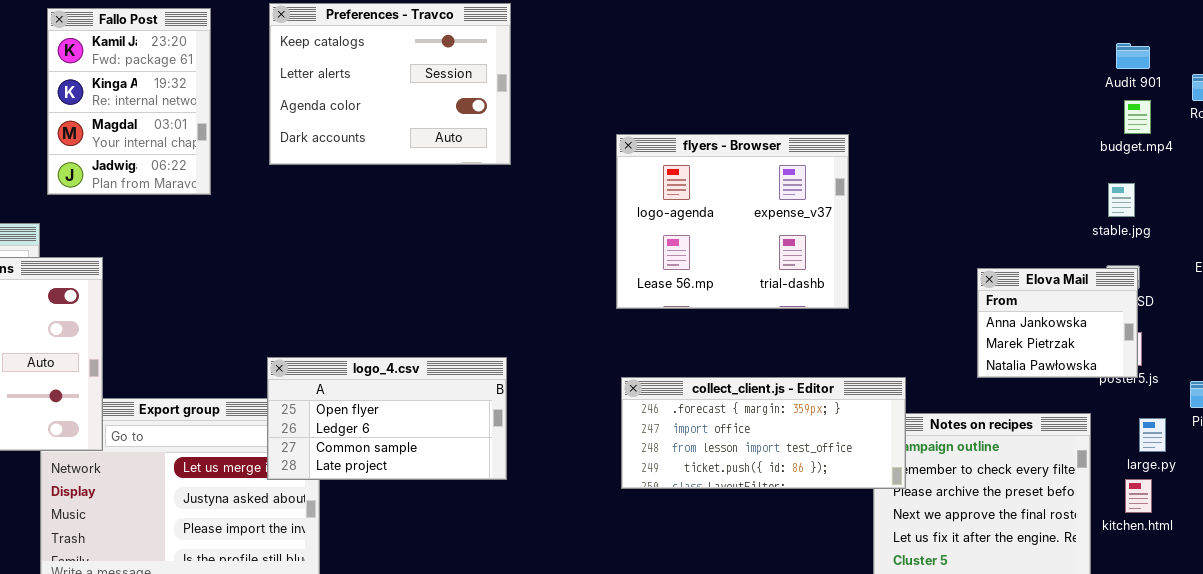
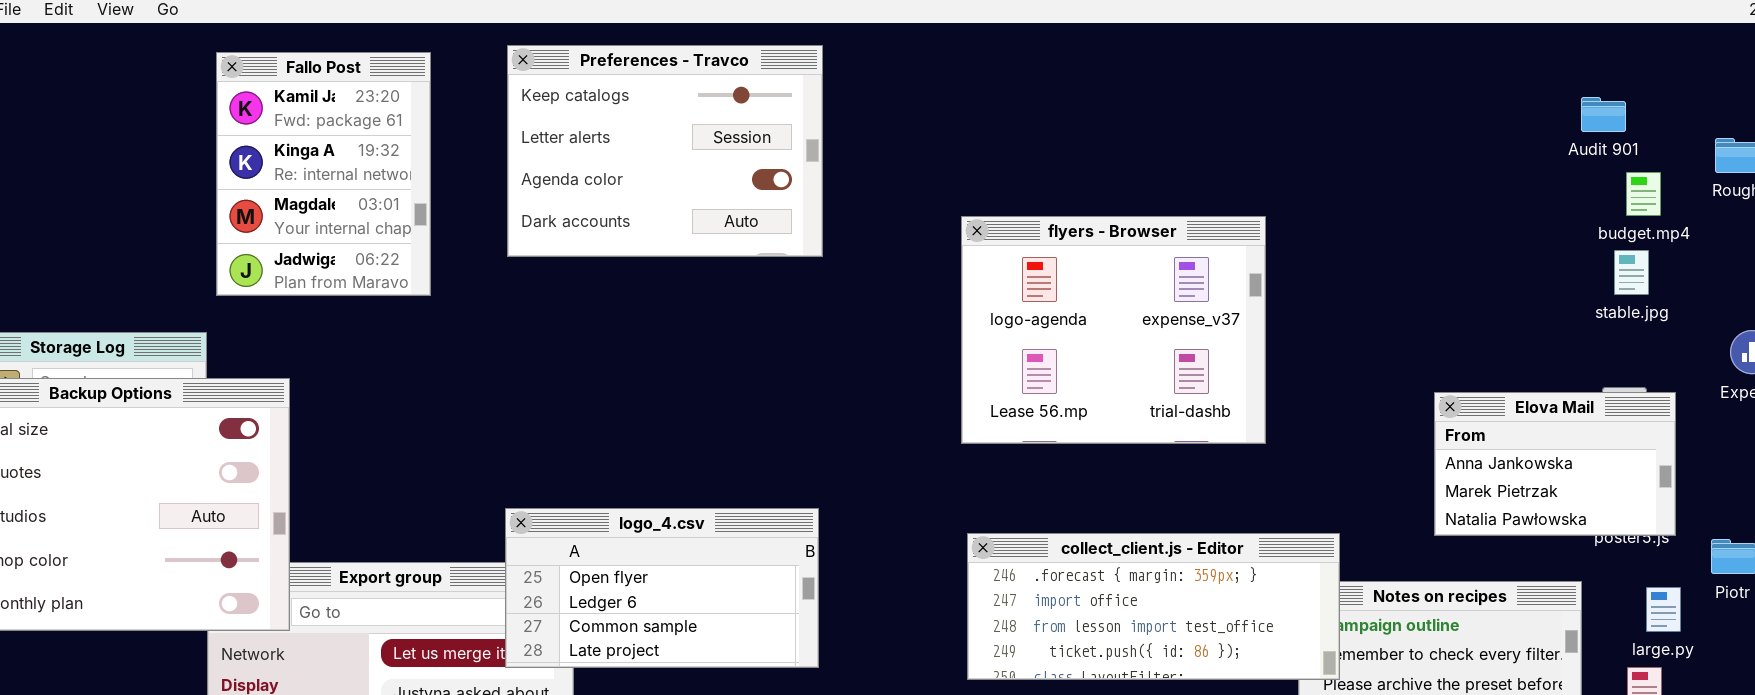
Audit 901: [1116,43,1150,69] -> [1581,97,1626,132], moved
stable.jpg: [1108,183,1135,217] -> [1614,250,1649,295], moved
Elova Mail: [977,268,1138,378] -> [1434,392,1676,536], resized

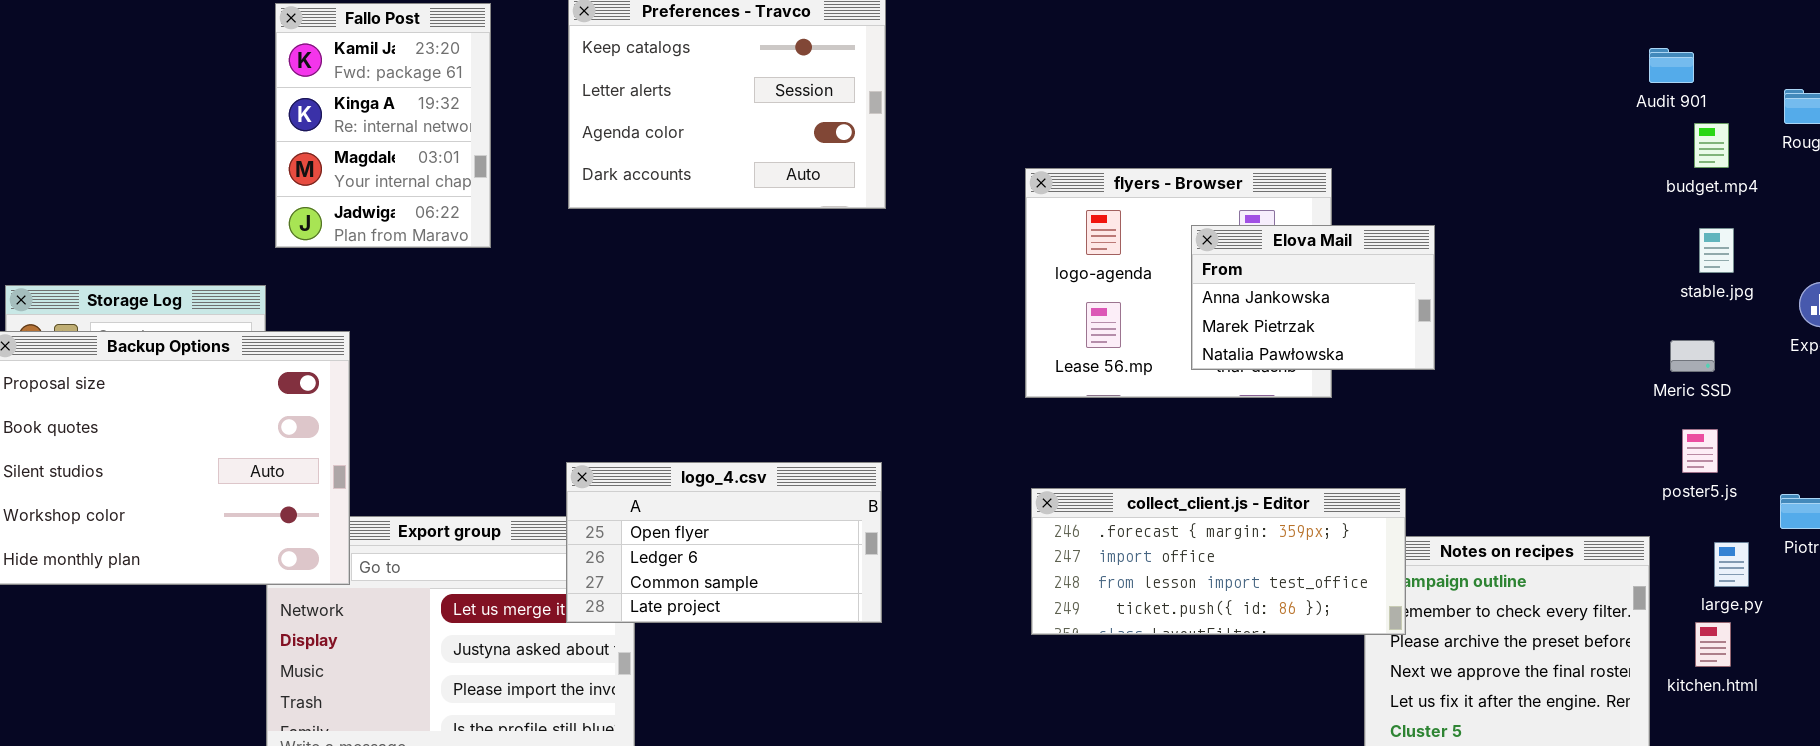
stable.jpg: [1614,250,1649,295] -> [1699,228,1734,273], moved
Elova Mail: [1434,392,1676,536] -> [1191,225,1435,370], moved

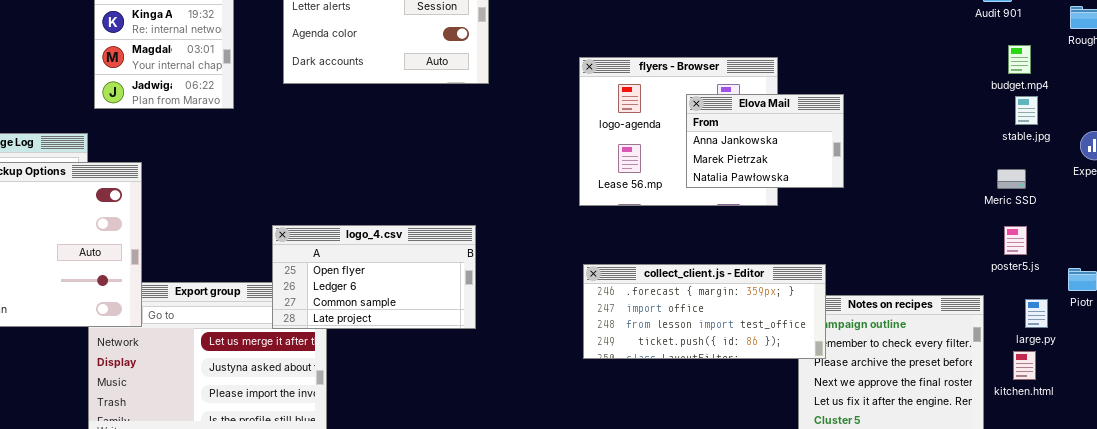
budget.mp4: [1694,123,1729,168] -> [1008,45,1031,74], moved
logo_4.csv: [566,462,882,623] -> [272,225,476,329], moved

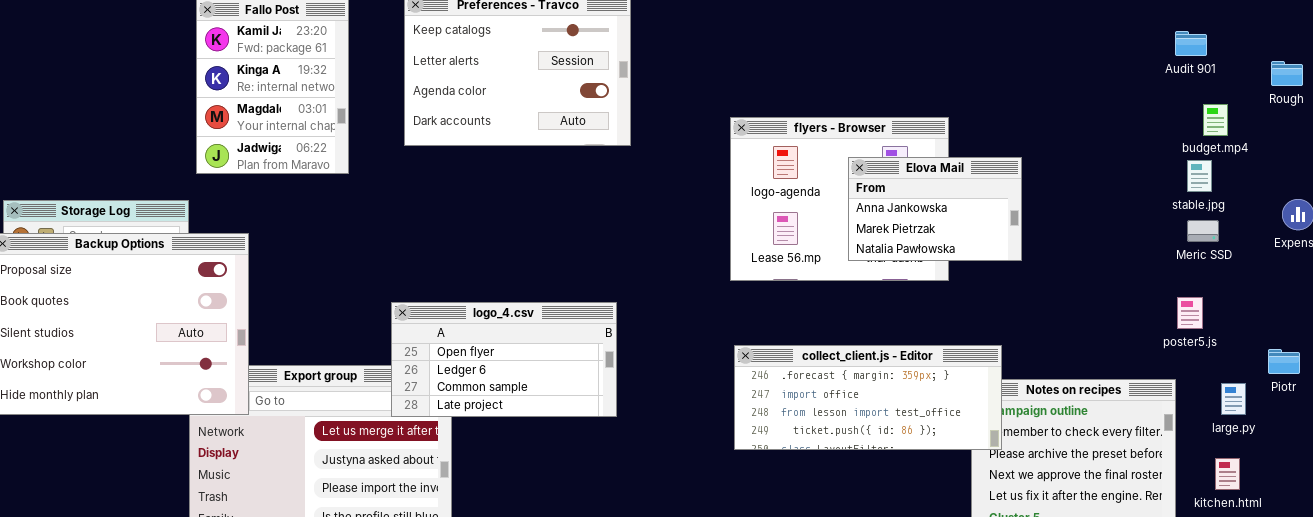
stable.jpg: [1015,96,1038,125] -> [1187,160,1212,192], moved
Meric SSD: [997,169,1026,189] -> [1187,220,1219,242], moved
poster5.js: [1004,226,1027,255] -> [1177,297,1203,329], moved
kitchen.html: [1013,351,1036,380] -> [1215,458,1240,490], moved

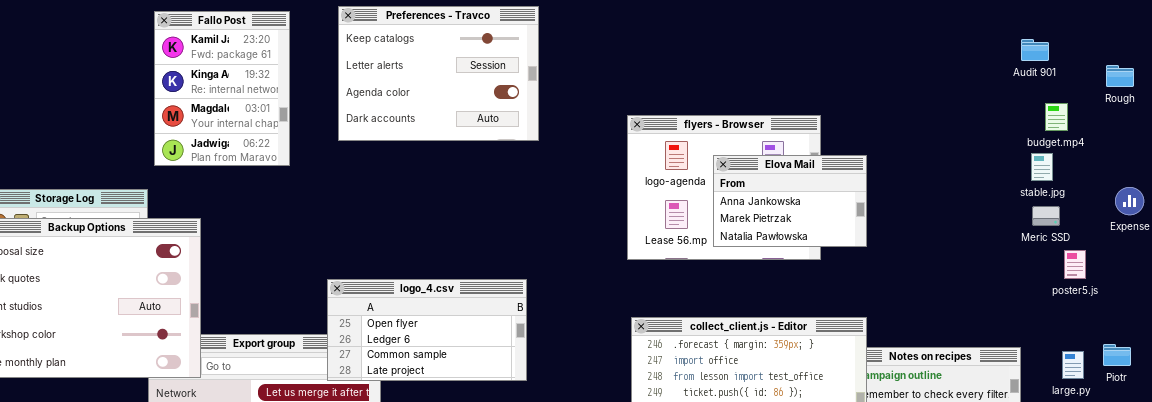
Elova Mail: [848,157,1022,261] -> [713,155,867,247], moved
poster5.js: [1177,297,1203,329] -> [1064,250,1086,279], moved
Piotr: [1268,349,1300,374] -> [1103,344,1131,366], moved

